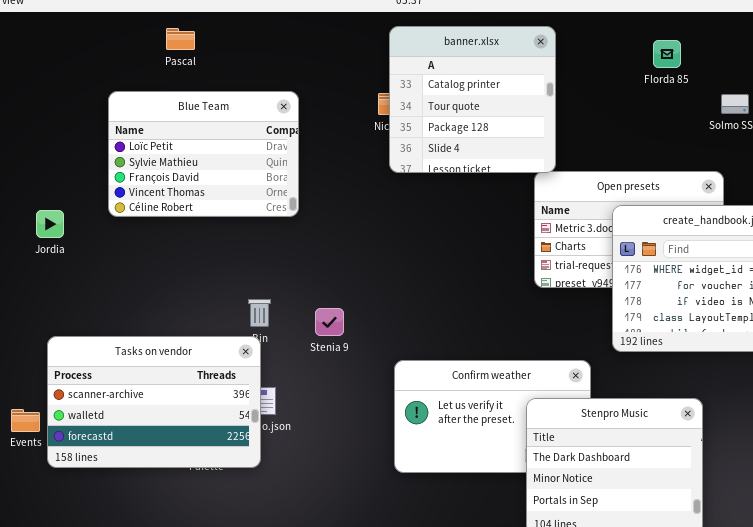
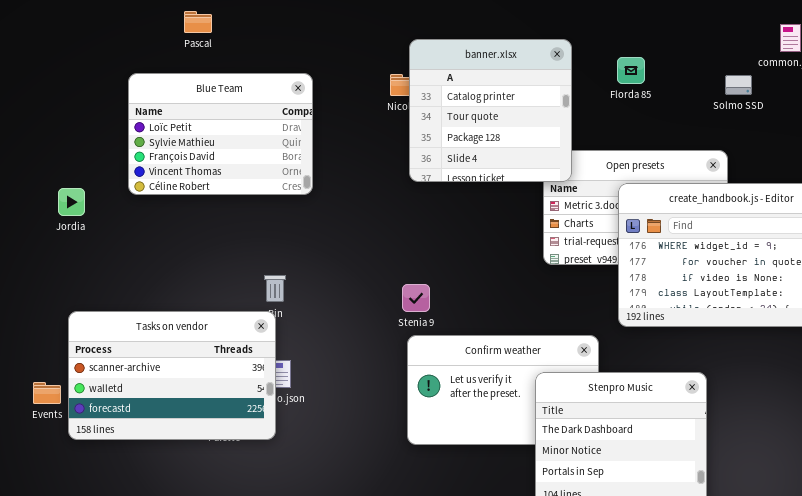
banner.xlsx: [389,26,556,173] -> [409,39,572,182], moved
Florda 85: [653,40,681,68] -> [617,57,645,84], moved
Stenia 9: [315,308,344,336] -> [402,284,430,312], moved

